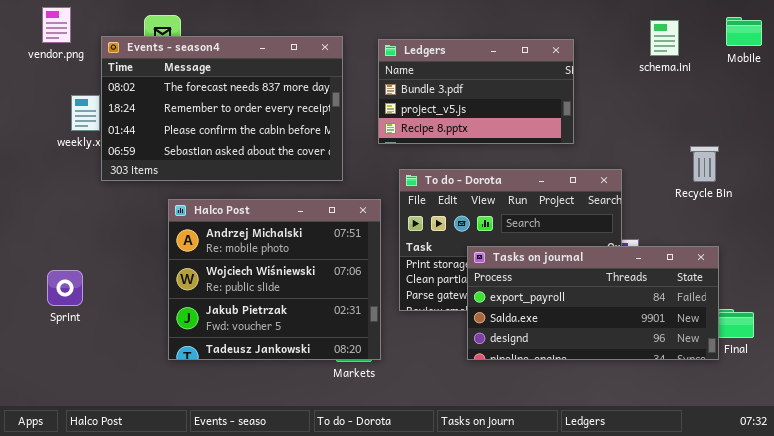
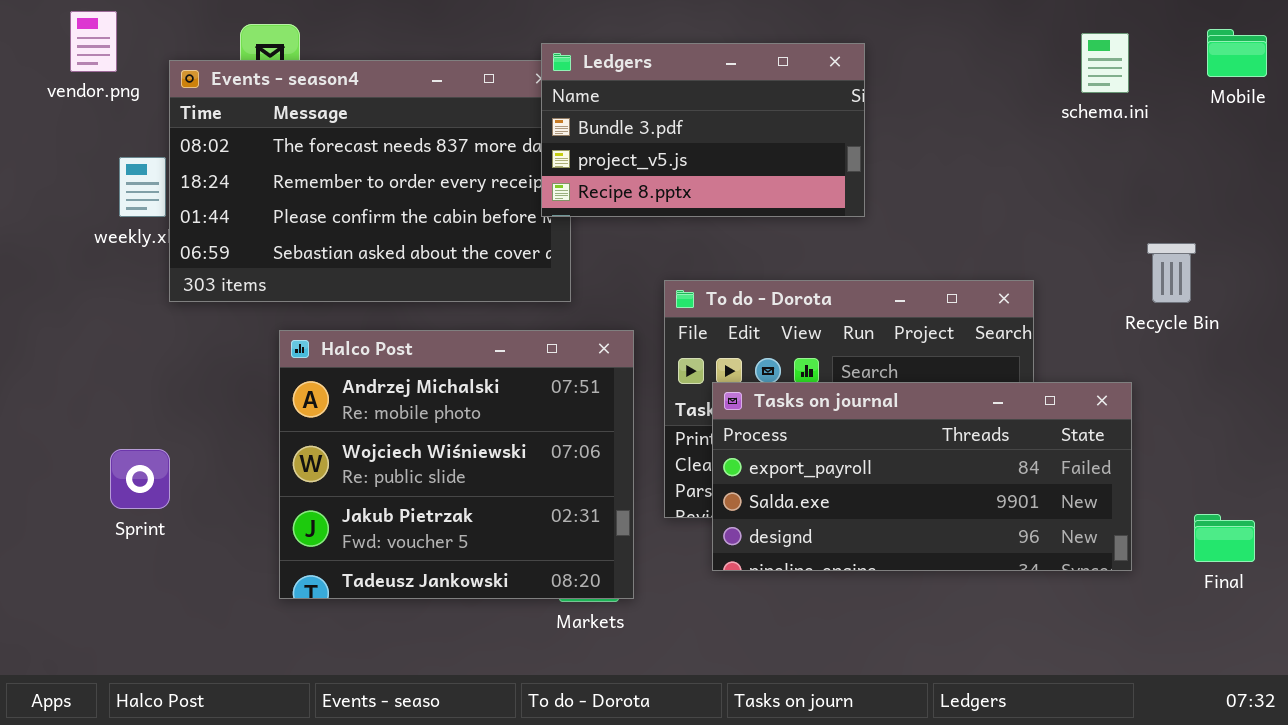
Ledgers: [378,39,574,144] -> [541,43,865,217], moved
Tasks on journal: [467,246,719,360] -> [712,382,1132,571], moved
Sprint: [47,270,83,306] -> [110,449,170,509], moved

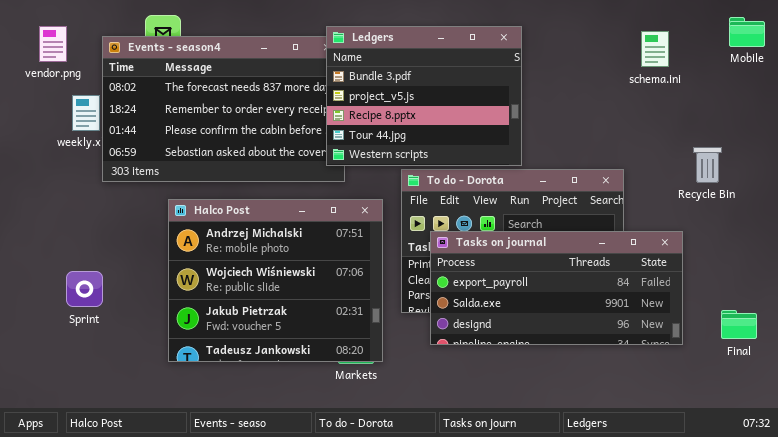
vendor.png: [70,11,117,72] -> [39,26,67,62], moved
schema.ini: [1081,33,1129,93] -> [641,31,669,67], moved
Ledgers: [541,43,865,217] -> [326,26,522,166], resized

